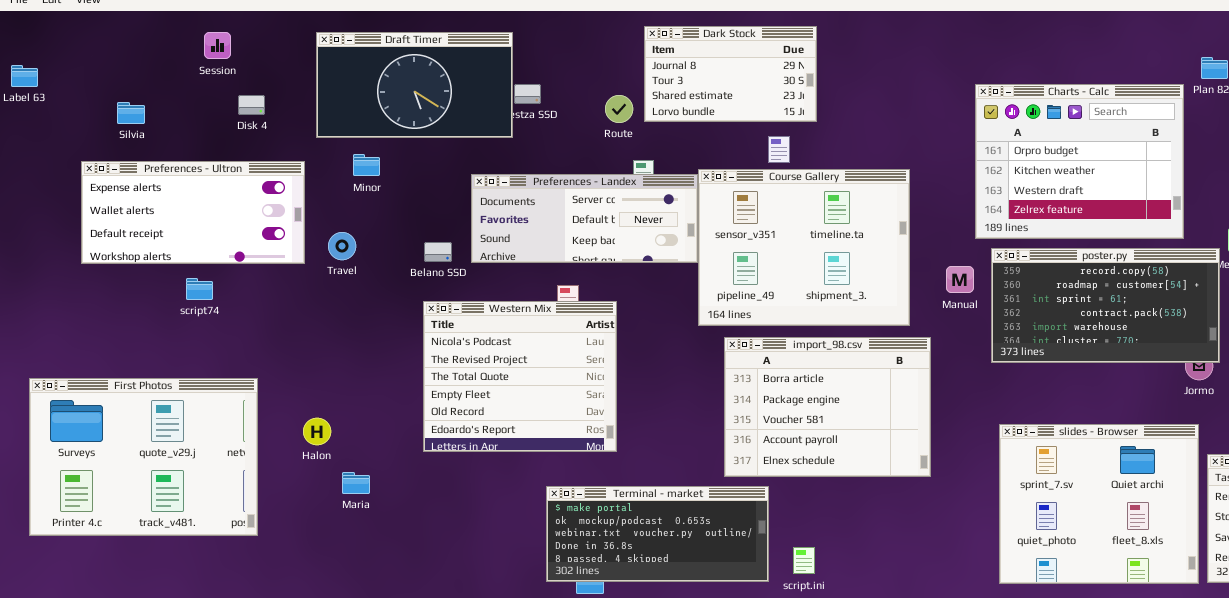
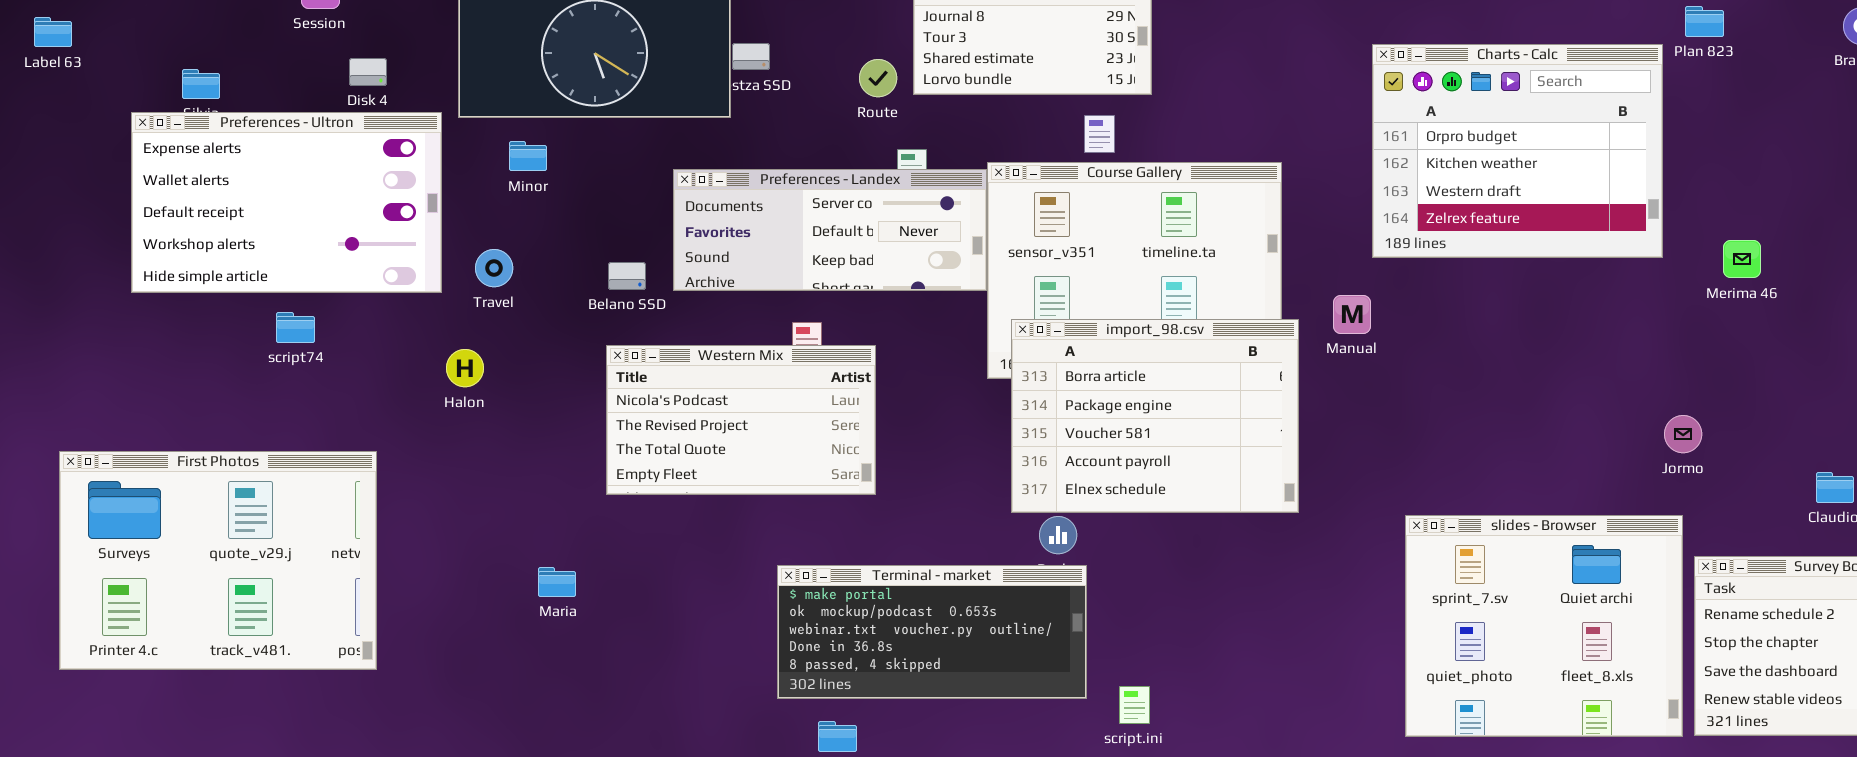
Preferences - Ultron: [81,161,305,264] -> [131,112,442,293], resized
poster.py: [991,248,1220,363] -> none, closed
Western Mix: [423,301,617,452] -> [606,345,876,495], resized
import_98.csv: [724,337,931,477] -> [1011,319,1299,513], moved
Halon: [303,418,331,445] -> [446,349,484,387], moved
Maria: [342,472,370,494] -> [538,567,576,597], moved
Terminal - market: [546,486,769,582] -> [777,565,1087,699], moved

